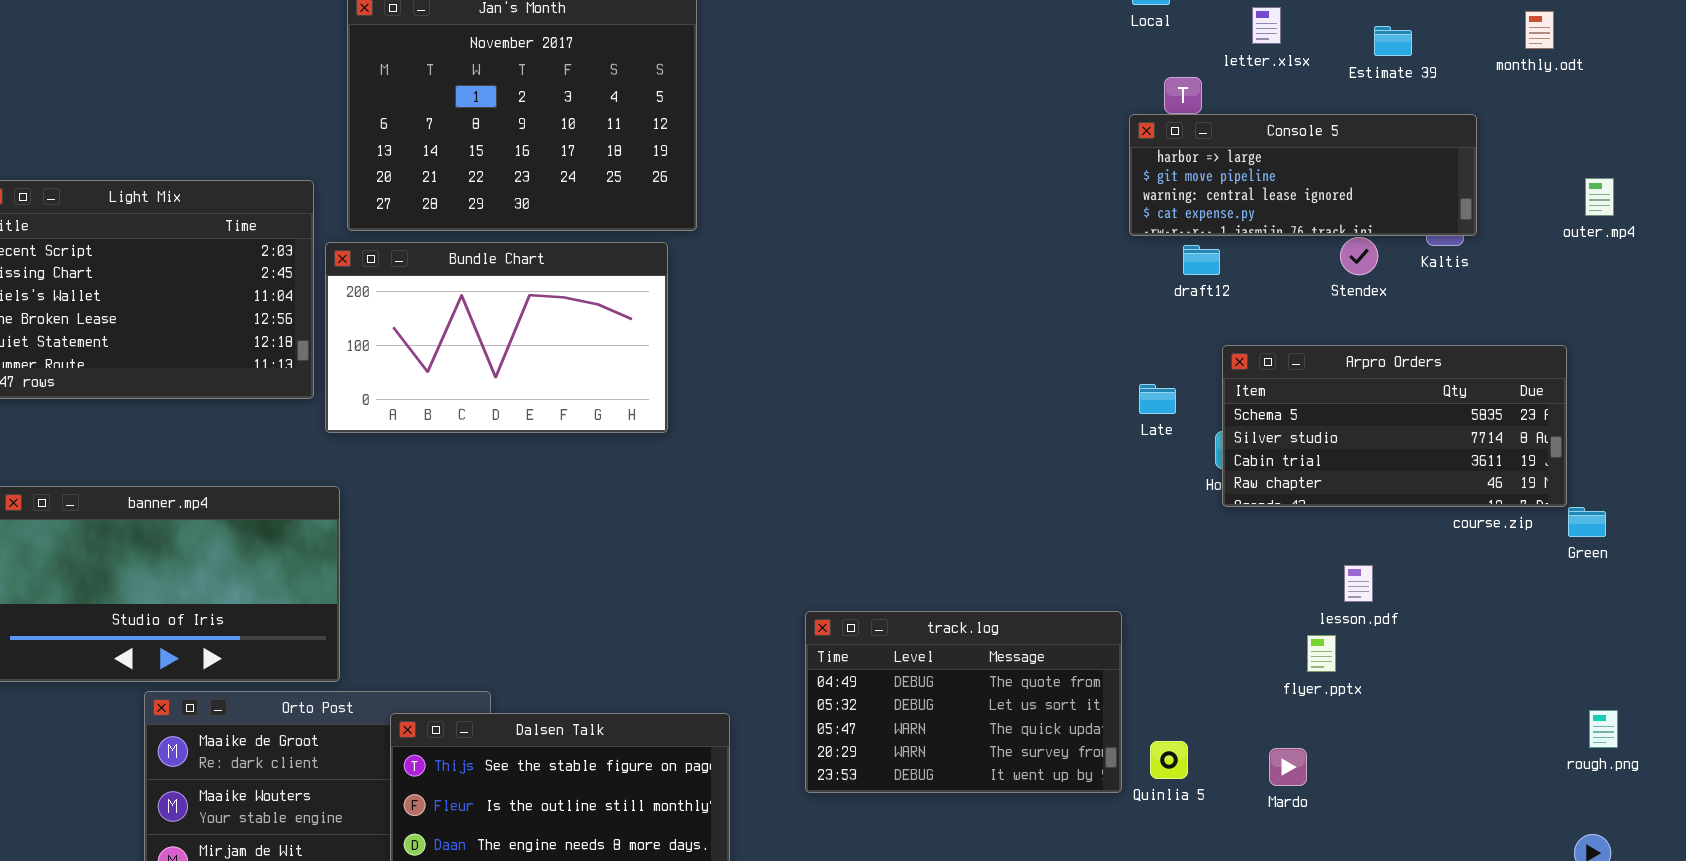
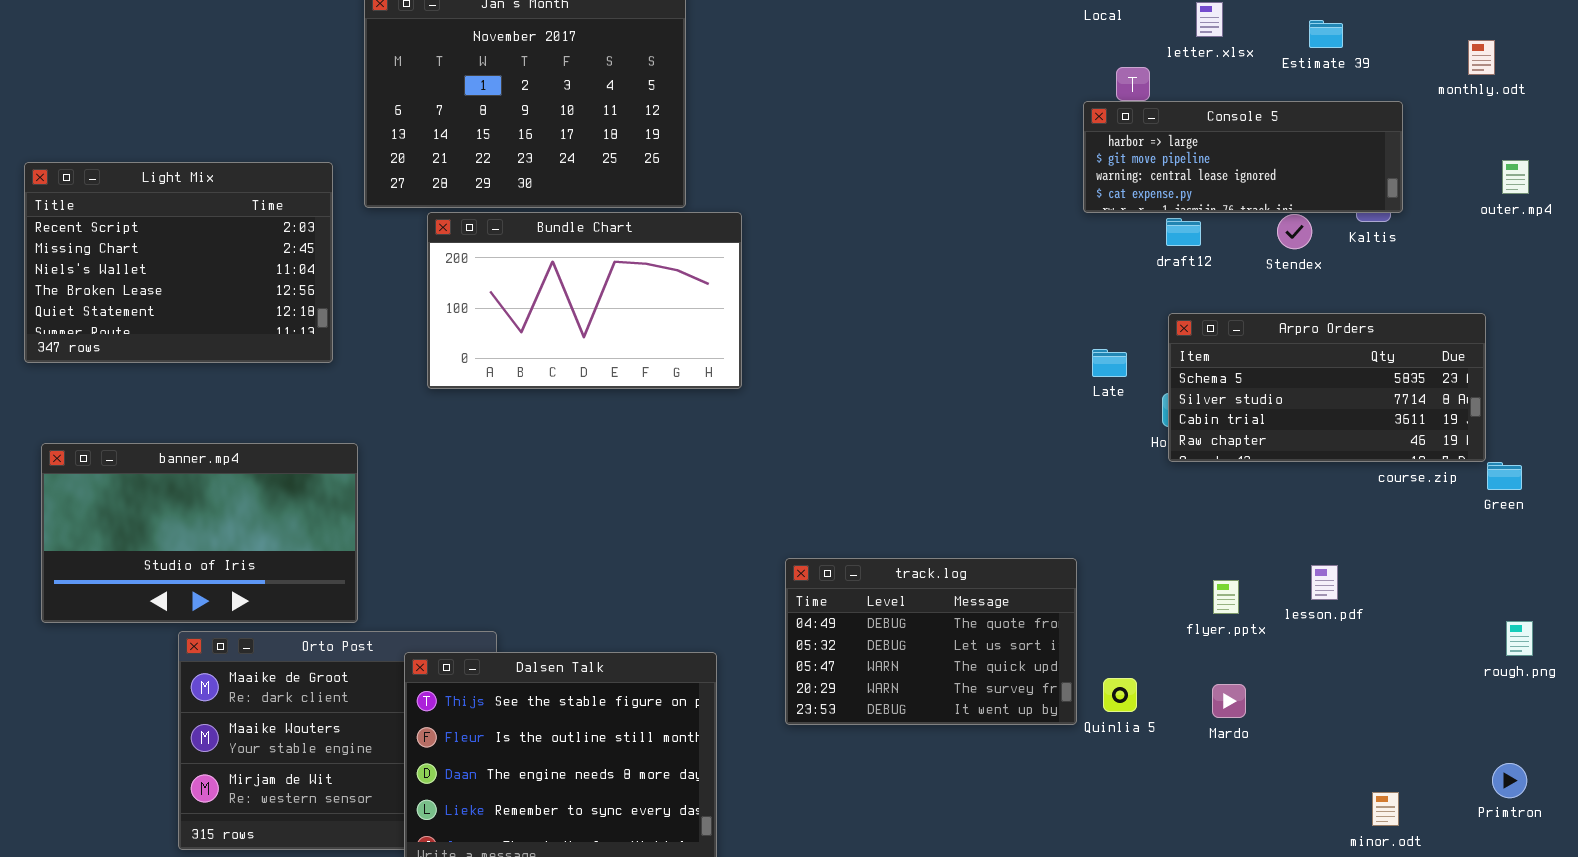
monthly.odt: [1525,11,1554,49] -> [1468,40,1495,75], moved
Bundle Chart: [325,242,668,433] -> [427,212,742,389], moved
draft12: [1183,245,1220,275] -> [1166,218,1201,246], moved
lesson.pdf: [1344,565,1373,602] -> [1311,565,1338,600], moved
flyer.pptx: [1307,635,1336,672] -> [1213,580,1239,614], moved
rough.png: [1589,710,1618,748] -> [1506,621,1533,656], moved

